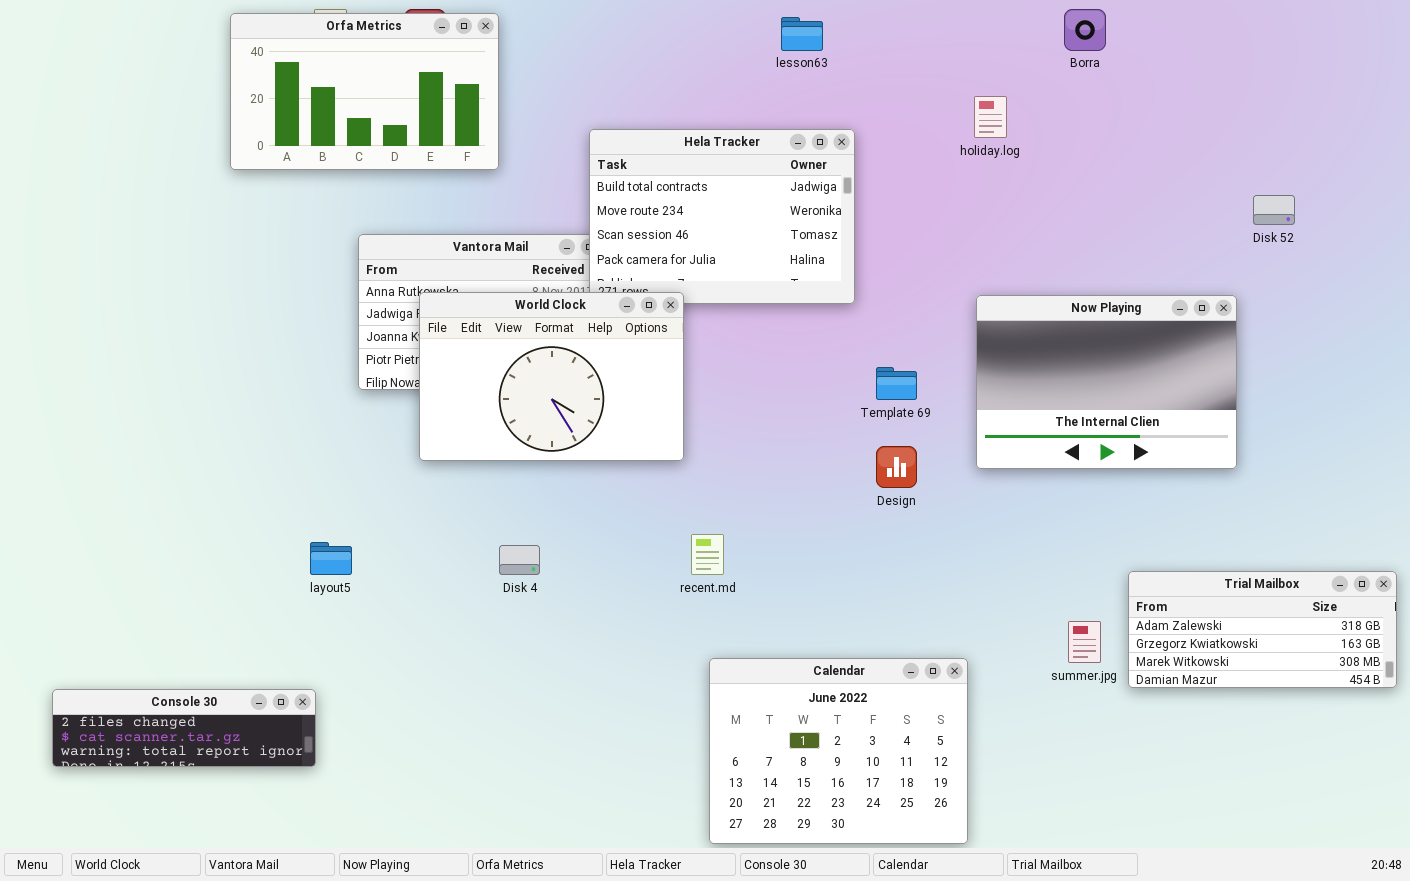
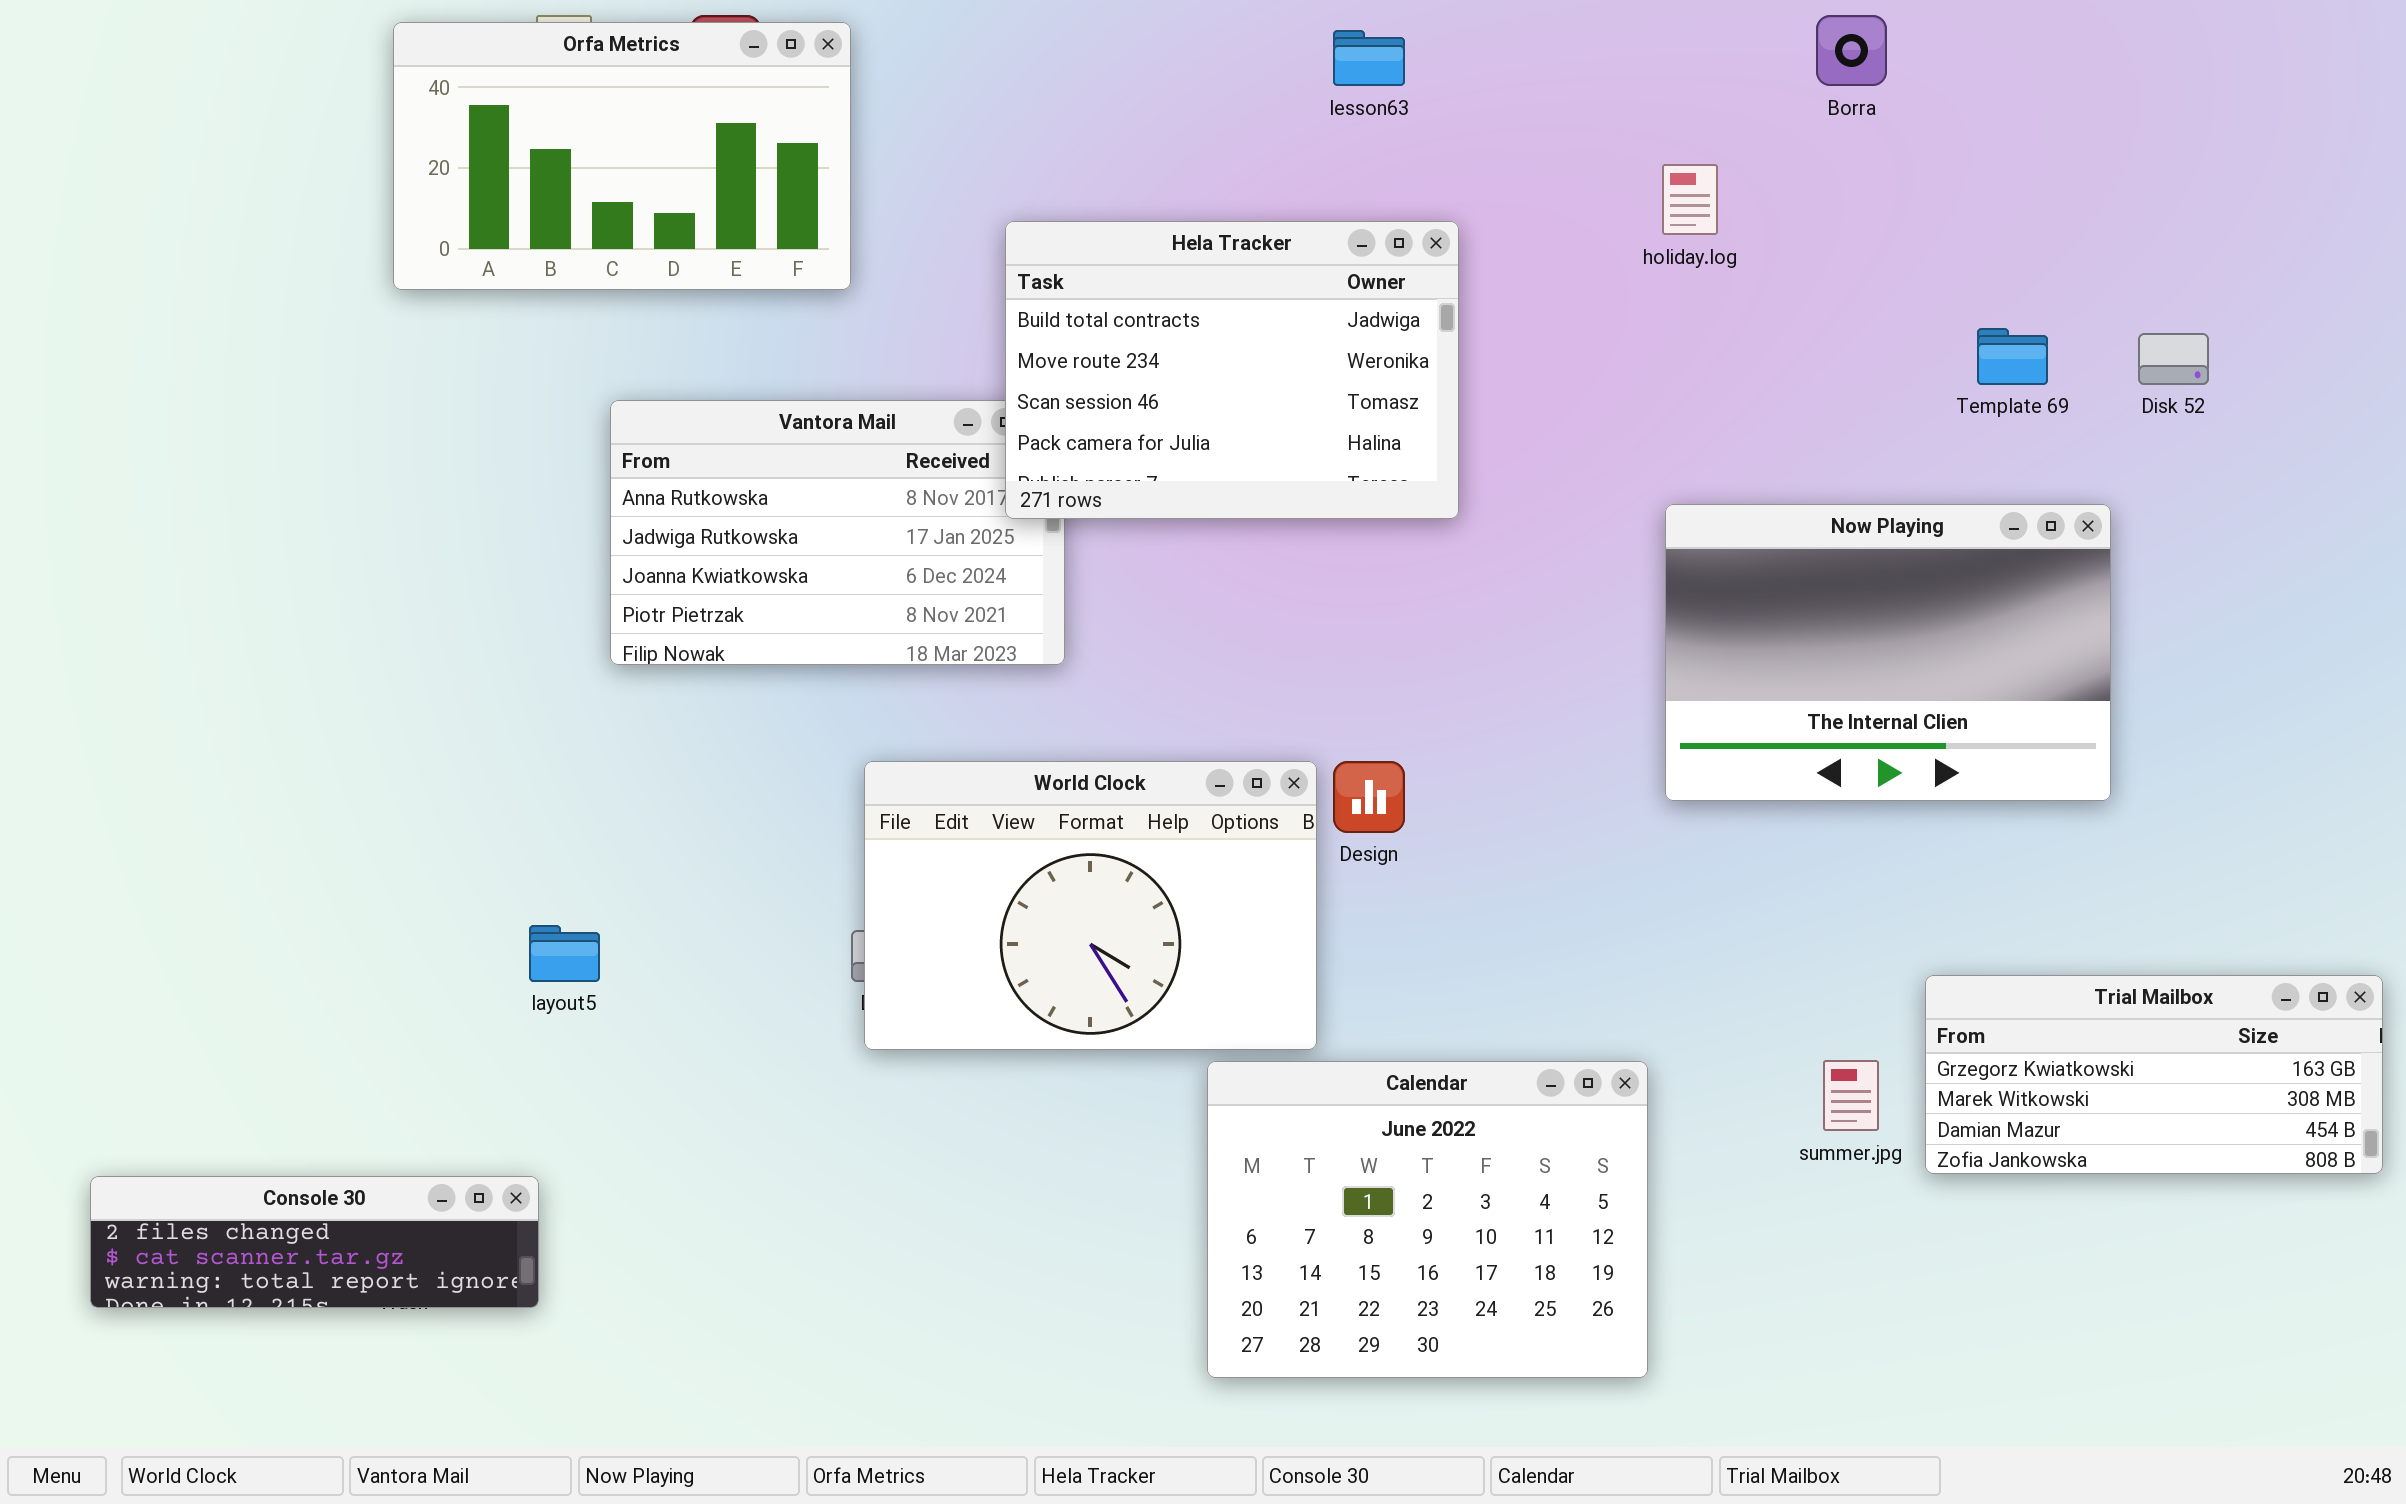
World Clock: [419,292,684,461] -> [864,761,1317,1050], moved
Template 69: [876,367,917,400] -> [1977,328,2048,385], moved
Design: [876,446,917,488] -> [1333,761,1405,833], moved
Trial Mailbox: [1128,571,1397,688] -> [1925,975,2383,1174], scrolled down 1 row
Calendar: [709,658,968,844] -> [1207,1061,1648,1378], moved

